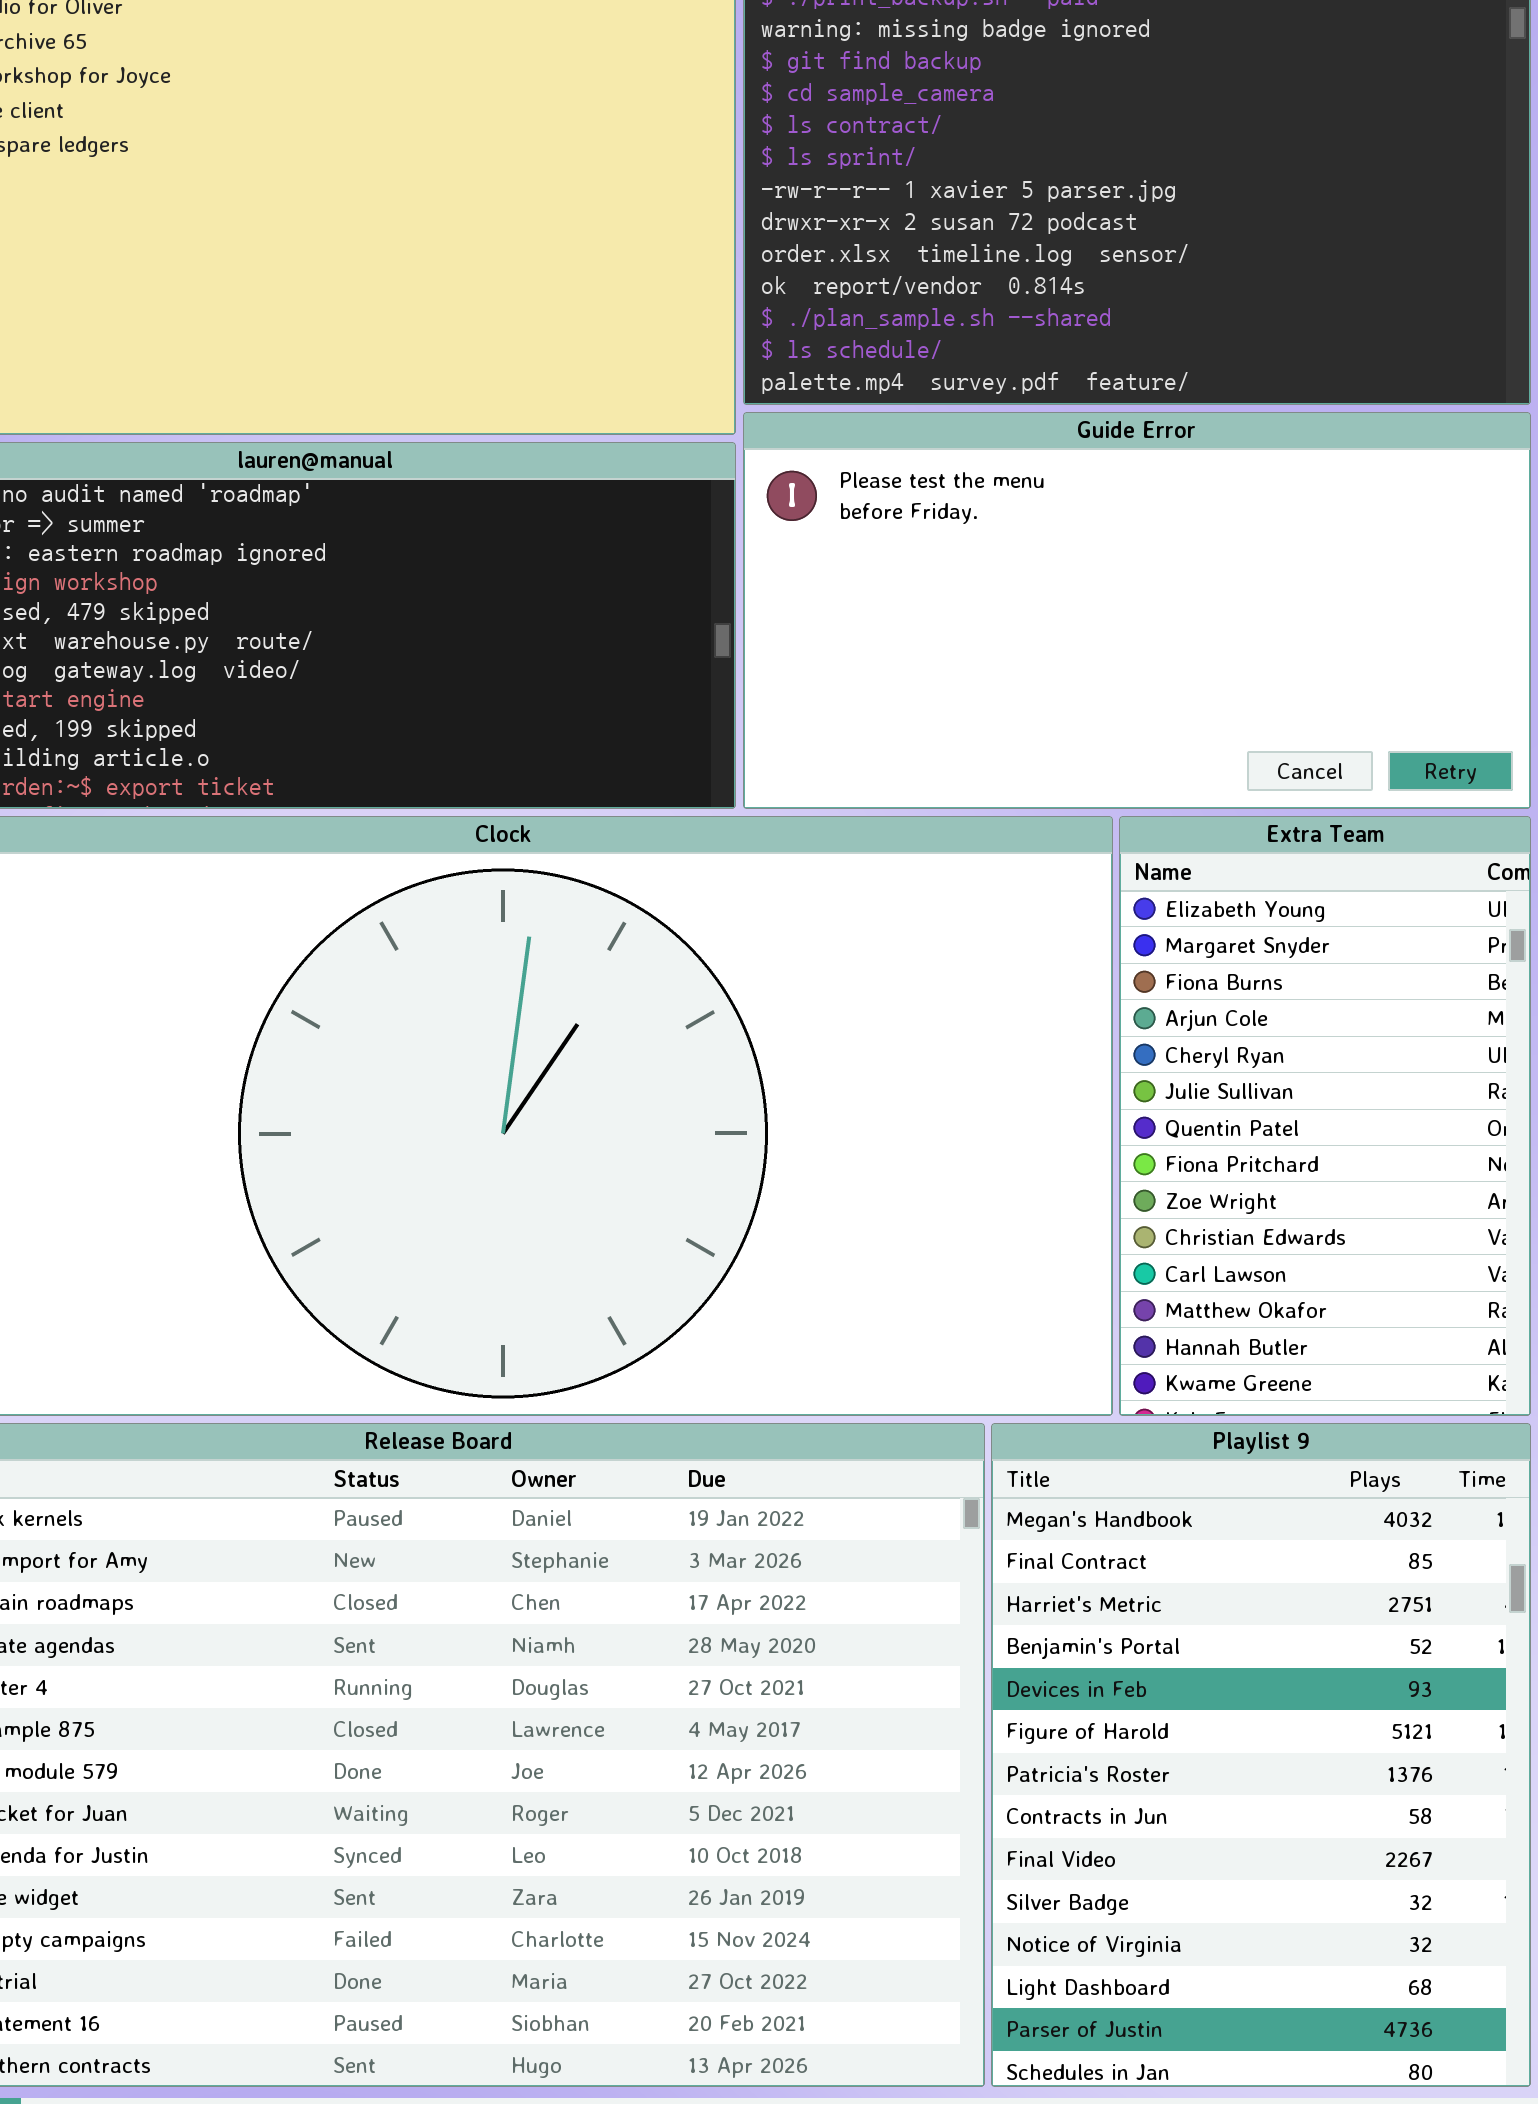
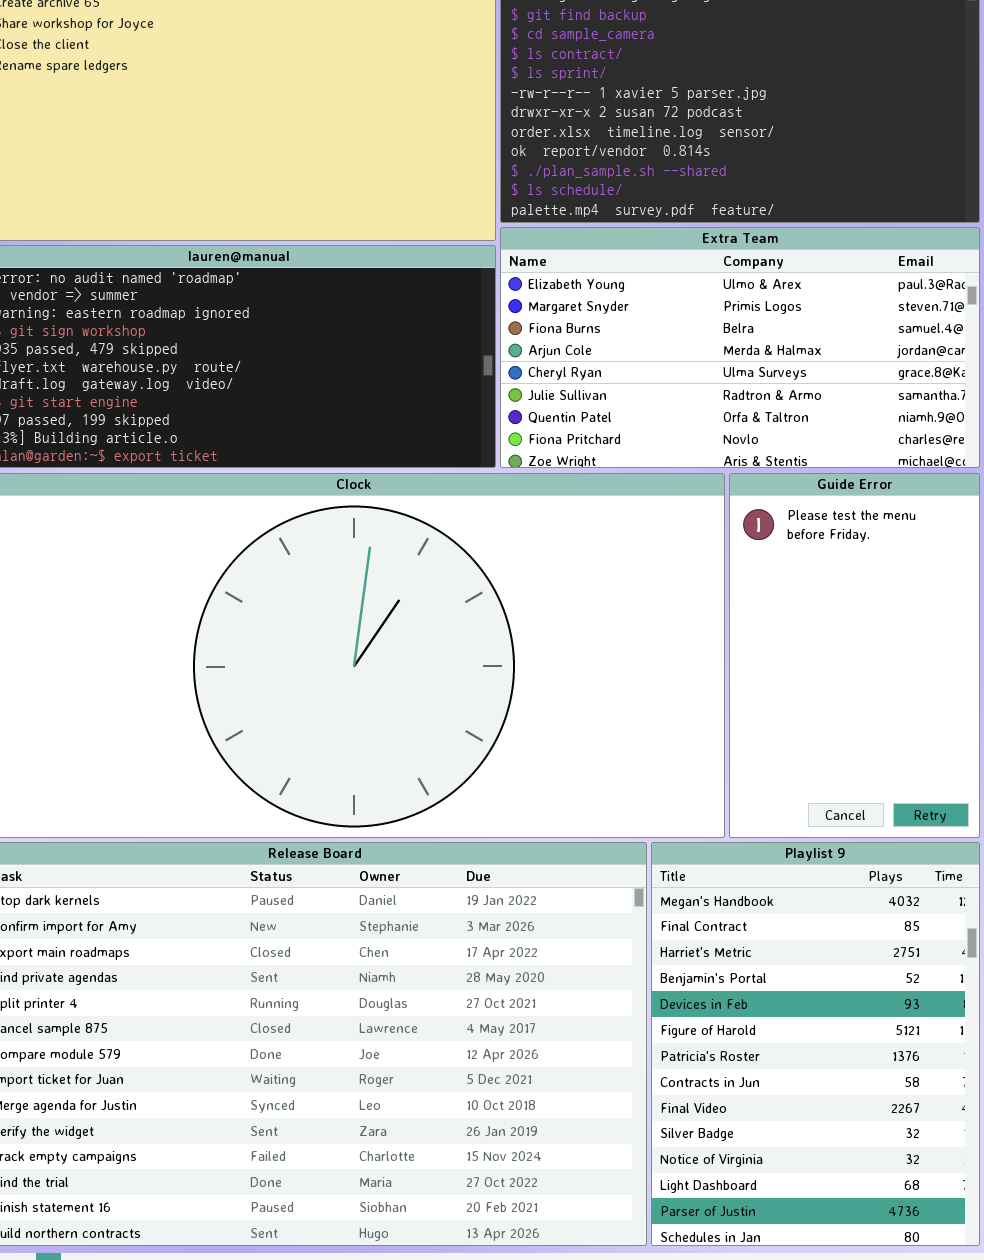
Guide Error: [743,412,1531,809] -> [729,473,980,838], moved, resized
Extra Team: [1119,816,1531,1416] -> [500,227,980,468], moved, resized

